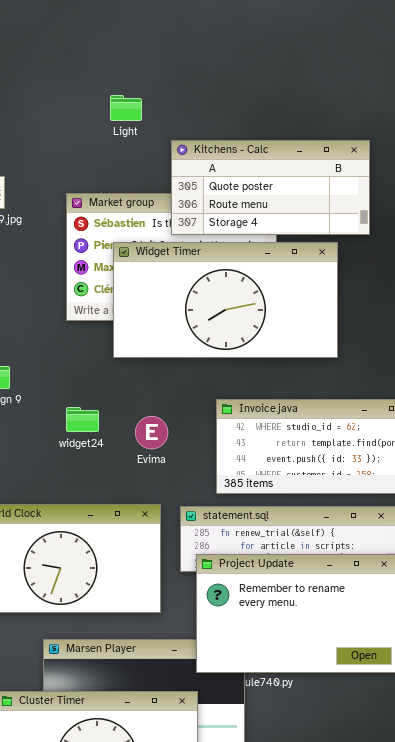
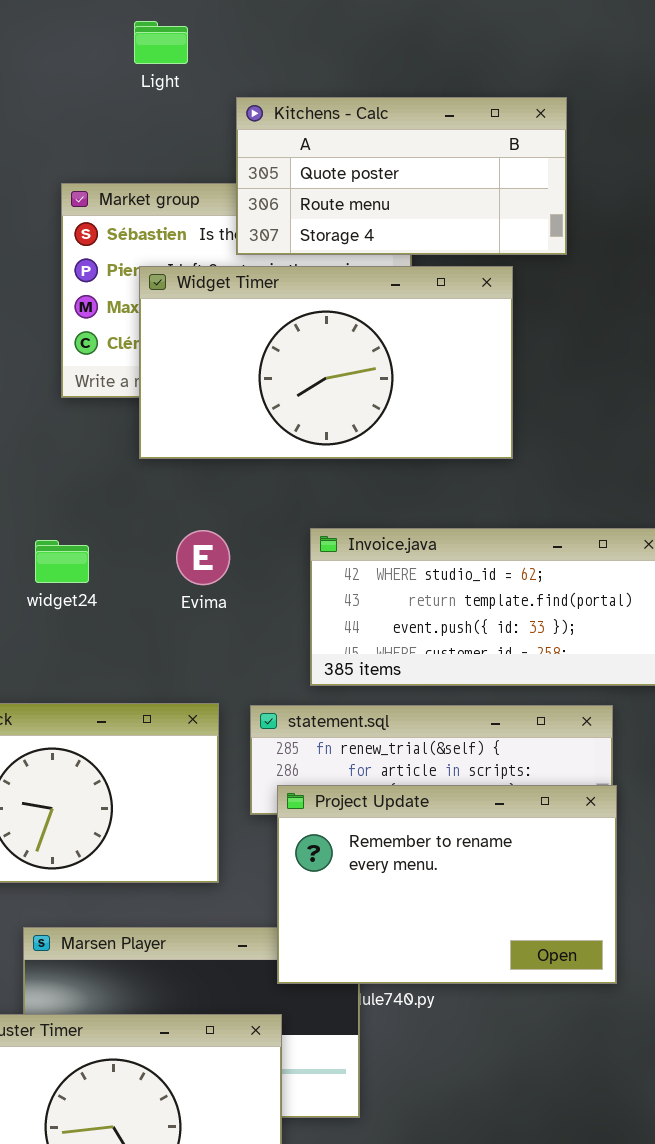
widget24: [66,407,99,432] -> [35,540,89,583], moved
Evima: [135,416,168,449] -> [176,530,230,585], moved

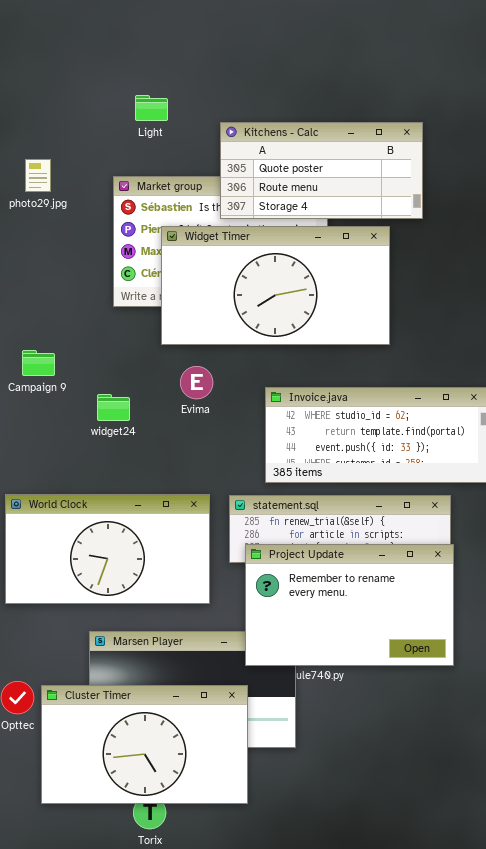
Light: [134,21,188,64] -> [135,95,168,121], moved
Evima: [176,530,230,585] -> [180,366,213,399], moved

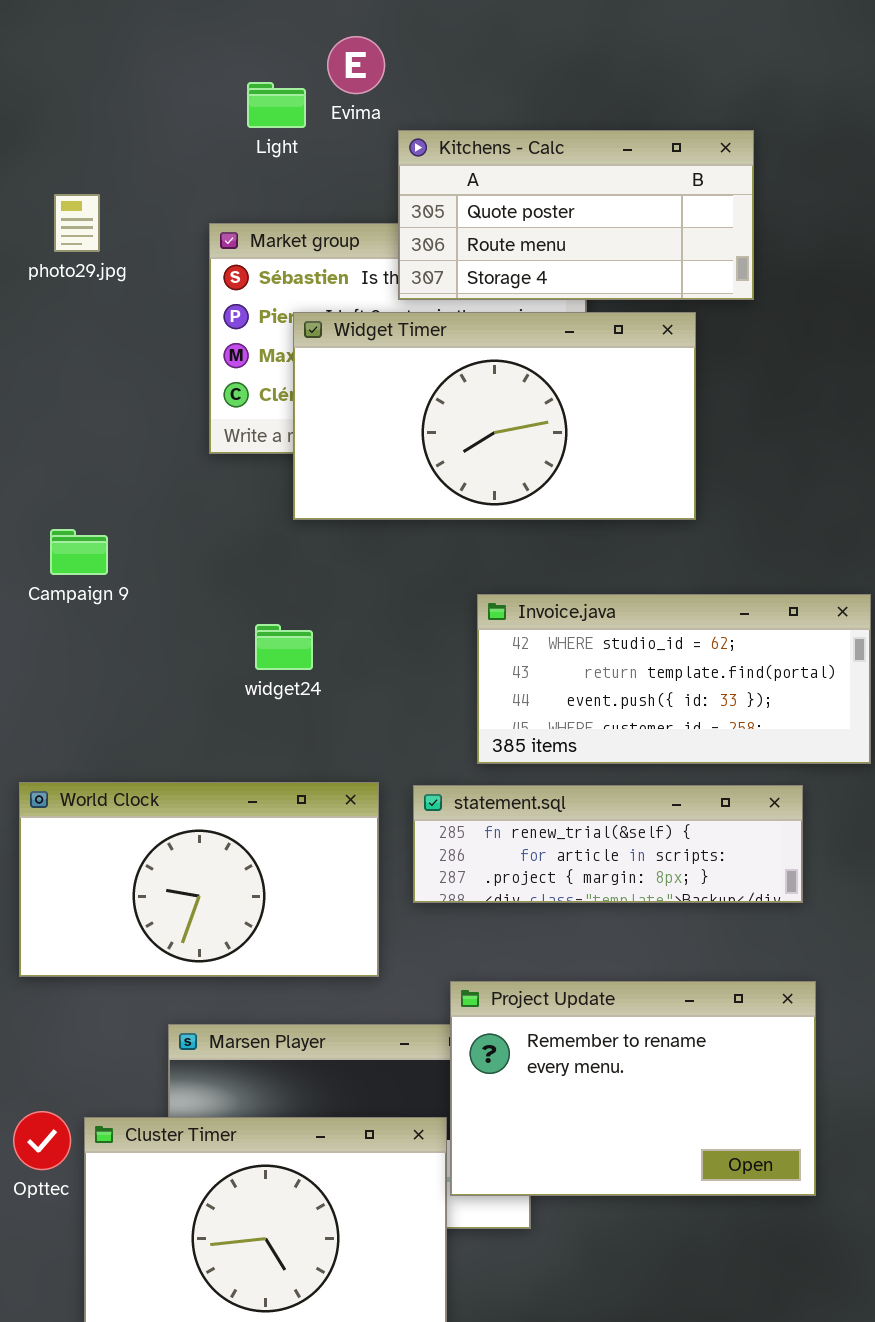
Evima: [180,366,213,399] -> [327,36,385,94], moved
widget24: [97,394,130,421] -> [255,624,313,670], moved
Project Update: [245,544,454,666] -> [450,981,816,1196], moved

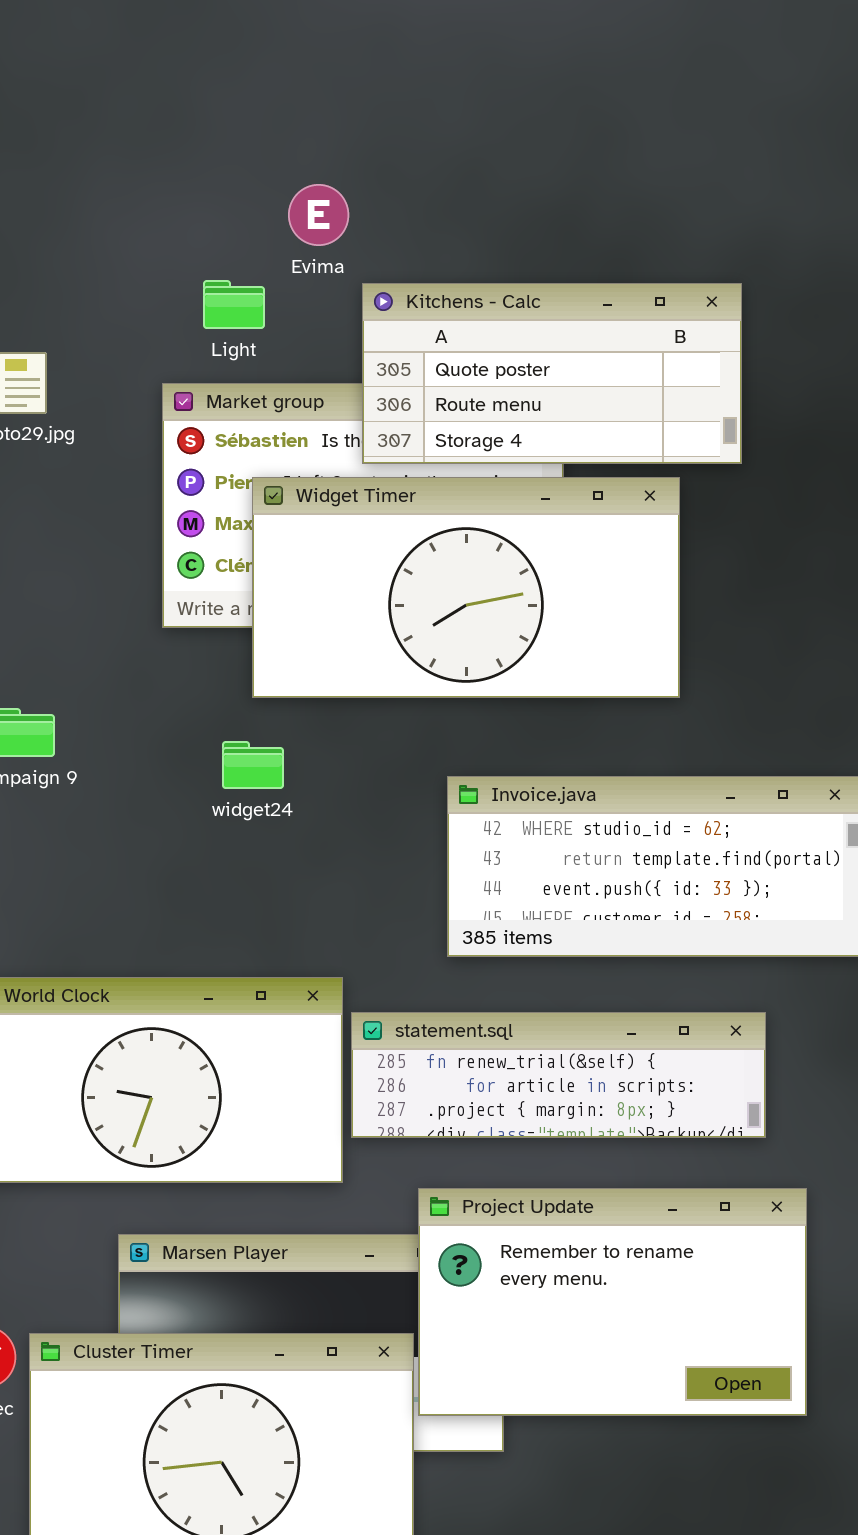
Light: [247,82,306,128] -> [203,280,265,329], moved
widget24: [255,624,313,670] -> [222,741,284,789], moved
statement.sql: [413,785,803,903] -> [351,1012,766,1138], moved

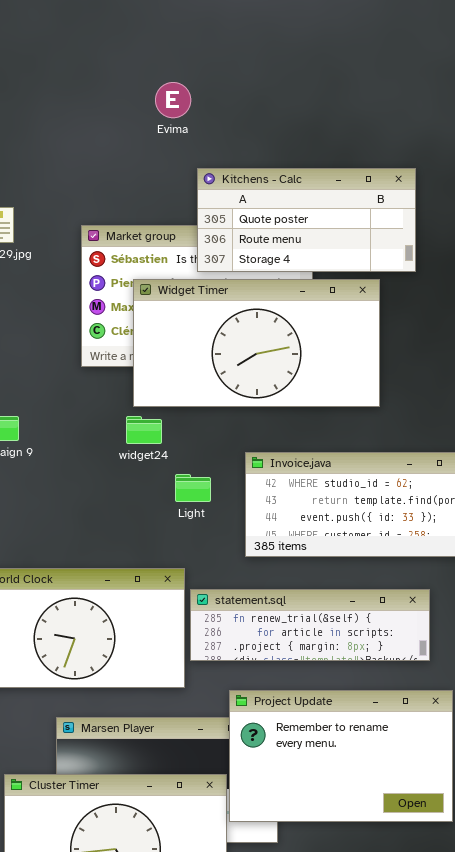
Evima: [288,184,349,246] -> [155,82,191,118], moved
Light: [203,280,265,329] -> [175,474,211,502], moved
widget24: [222,741,284,789] -> [126,416,162,444], moved

